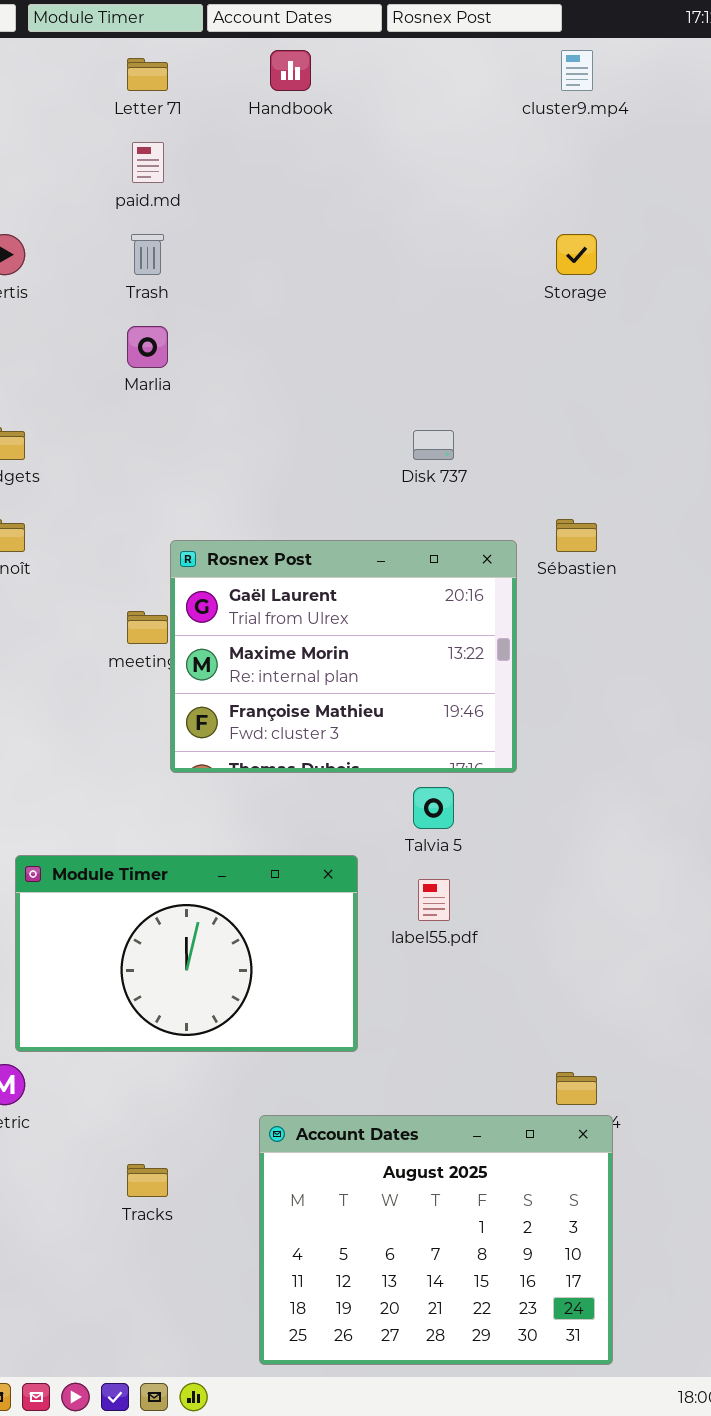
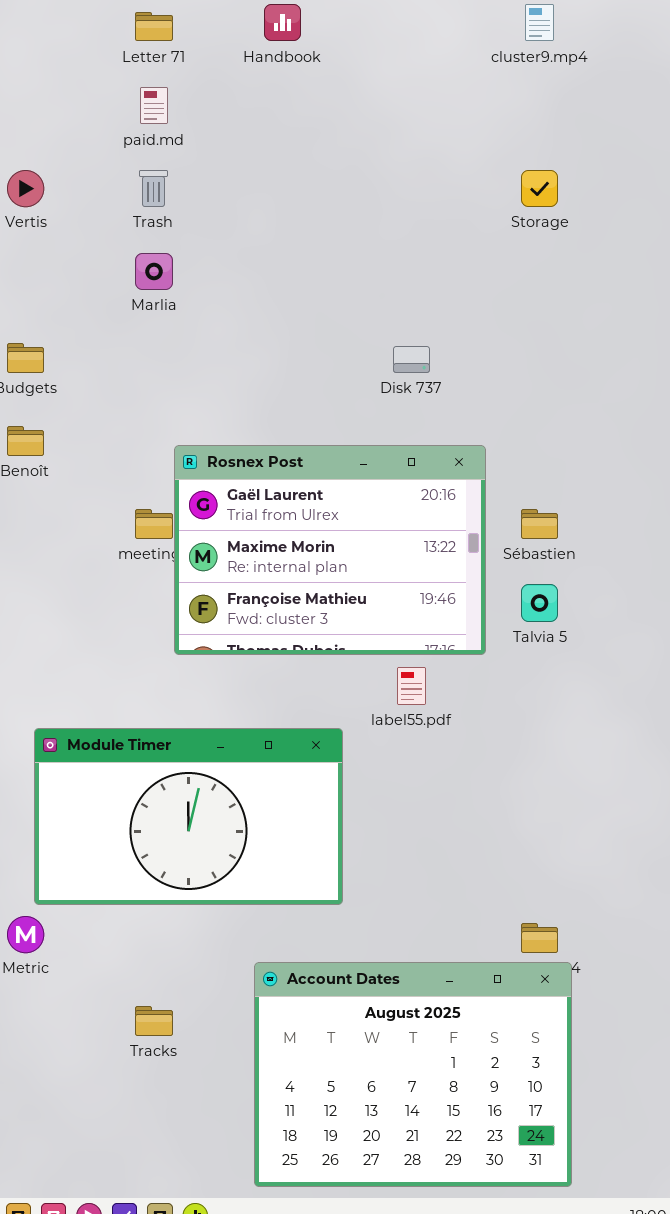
Sébastien: [556,519,597,552] -> [521,509,558,539], moved
Talvia 5: [413,787,454,829] -> [521,584,558,622], moved
label55.pdf: [418,879,450,921] -> [397,667,426,705], moved

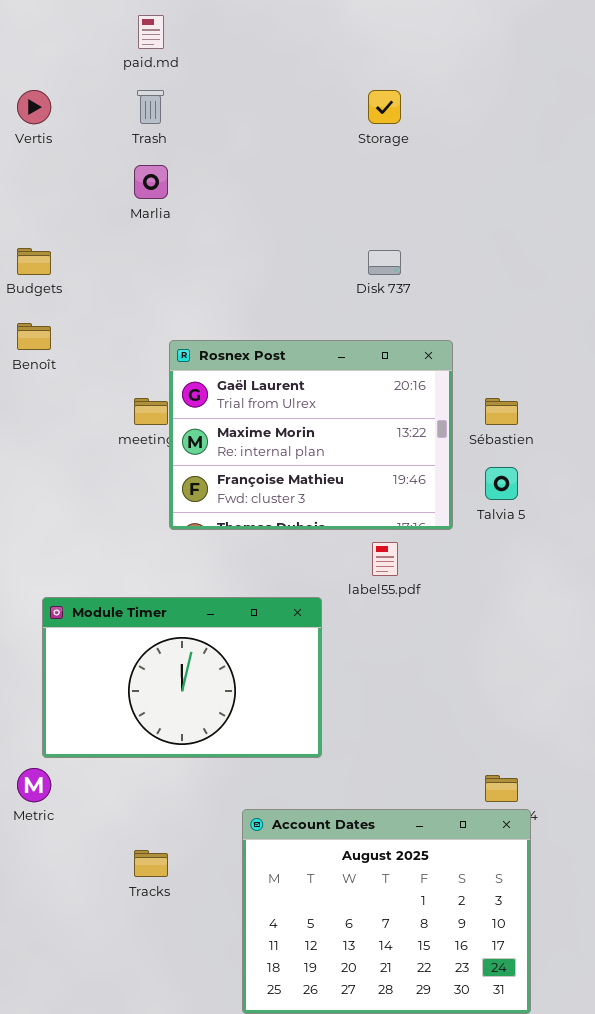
Storage: [521,170,558,207] -> [368,90,401,124], moved

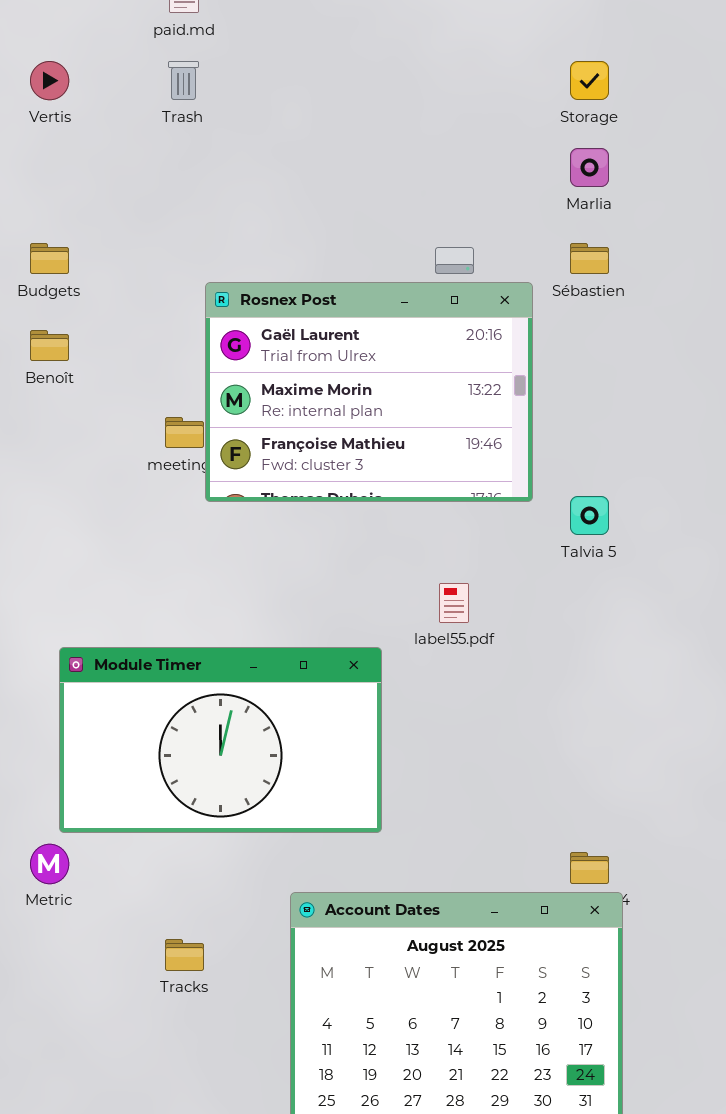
Storage: [368,90,401,124] -> [570,61,609,100], moved
Marlia: [134,165,168,199] -> [570,148,609,187], moved
Rosnex Post: [169,340,453,530] -> [205,282,533,502], moved
Sébastien: [485,398,518,425] -> [570,243,609,274], moved

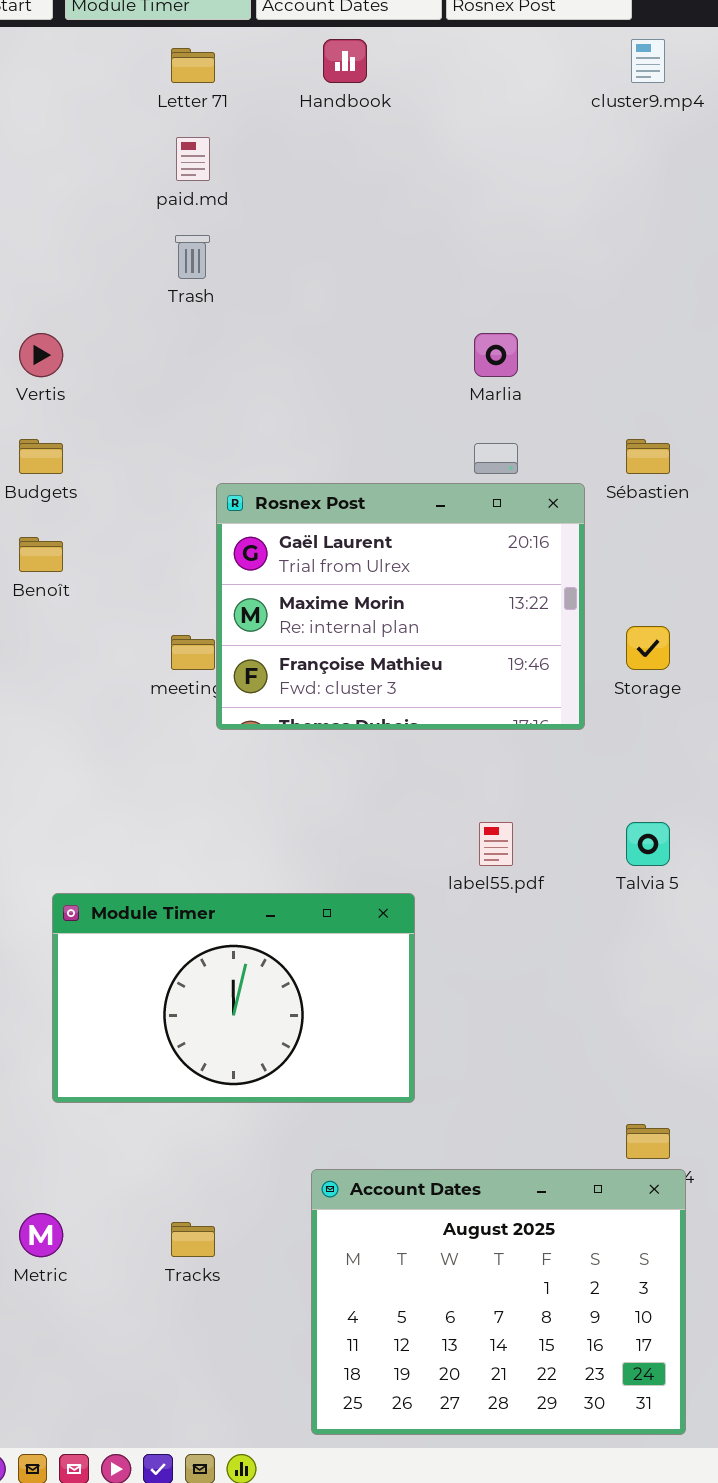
Vertis: [30,61,69,100] -> [19,333,63,377], moved
Storage: [570,61,609,100] -> [626,626,670,670], moved
Marlia: [570,148,609,187] -> [474,333,518,377], moved
Talvia 5: [570,496,609,535] -> [626,822,670,866], moved
Metric: [30,844,69,884] -> [19,1213,63,1257], moved

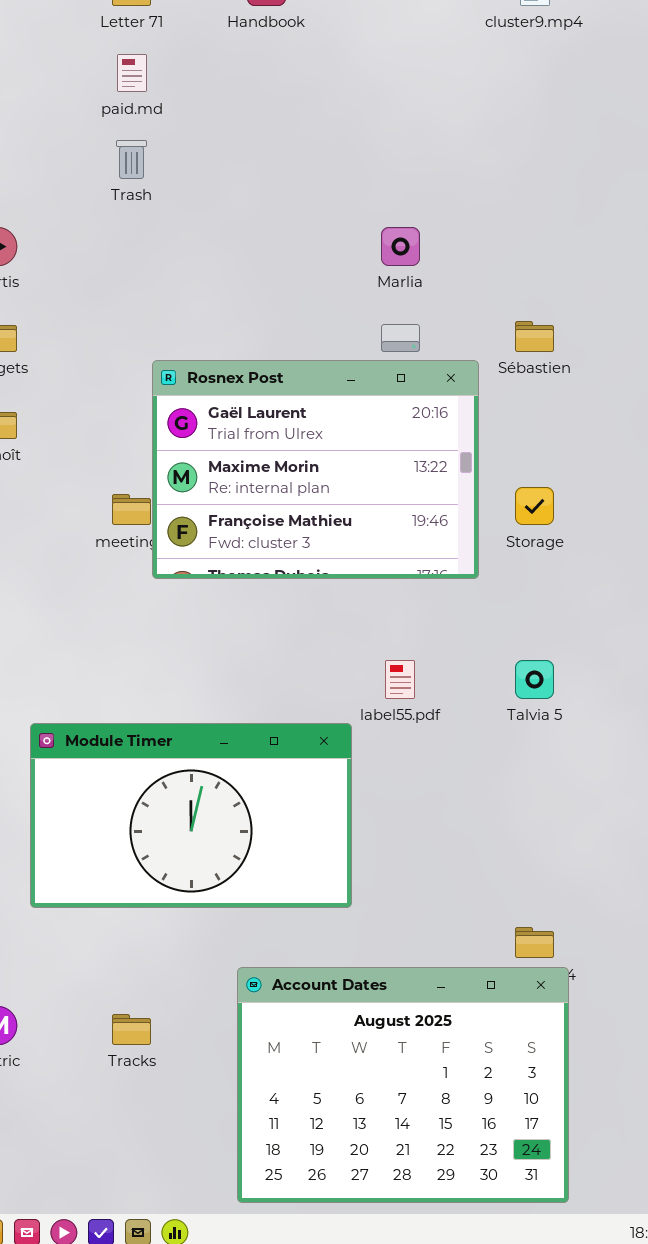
Module Timer: [52,893,415,1103] -> [30,723,352,908], moved

